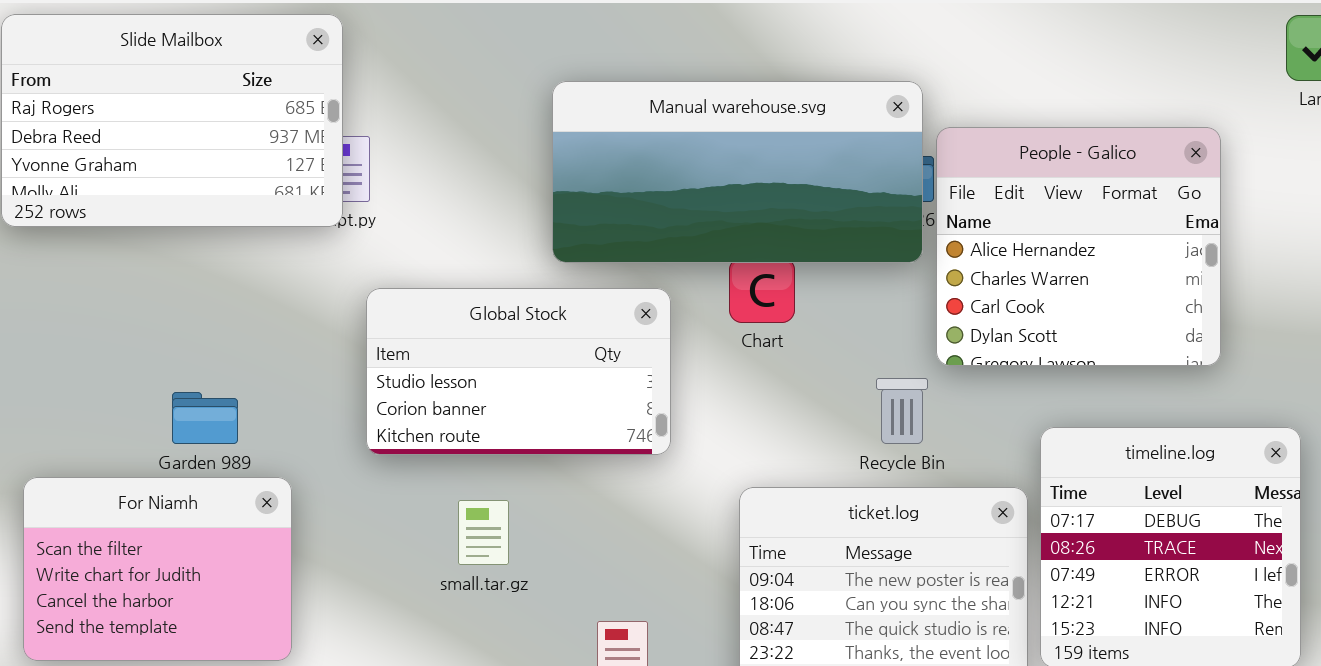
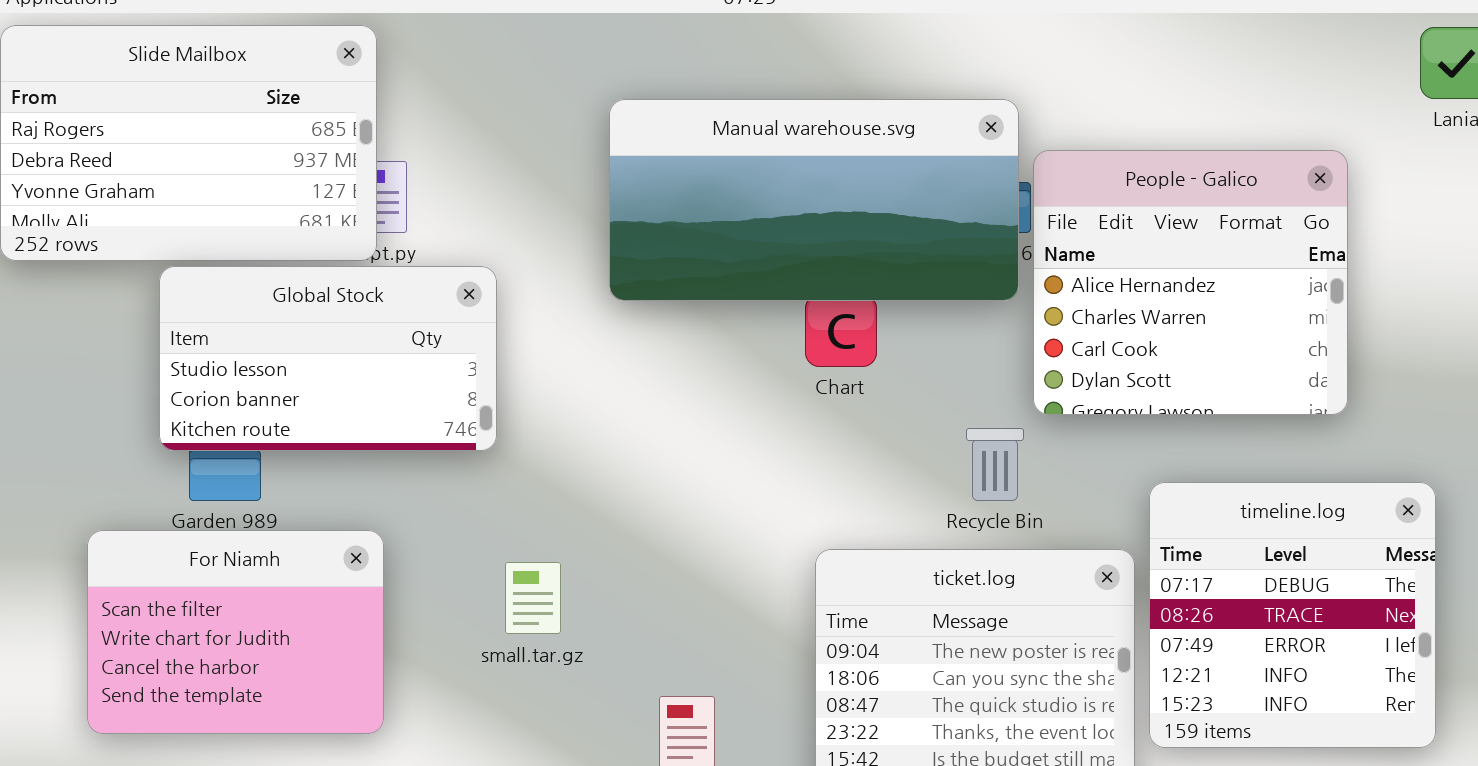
Global Stock: [366,288,671,455] -> [159,266,497,451], moved
For Niamh: [23,477,292,661] -> [87,530,384,734], moved

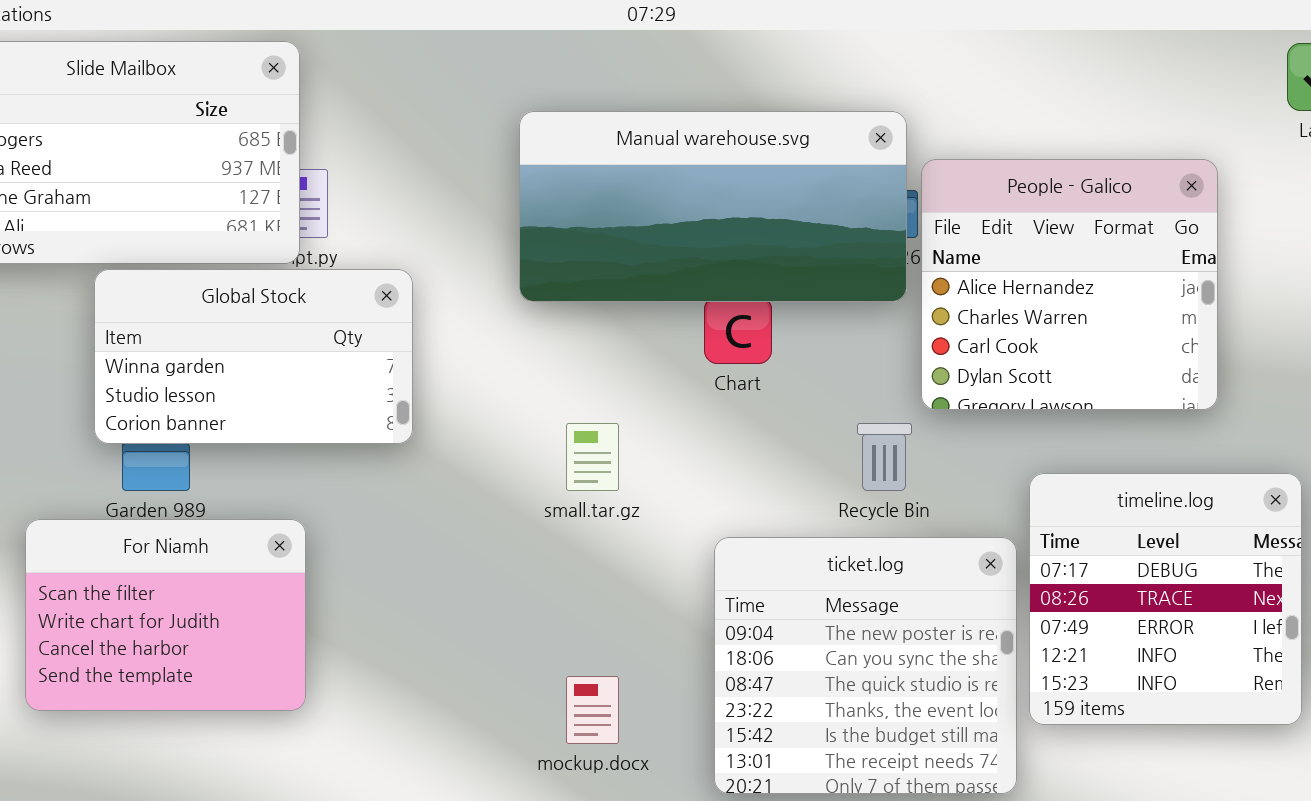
Global Stock: [159,266,497,451] -> [94,269,413,444], scrolled up 1 row
small.tar.gz: [505,562,561,634] -> [566,423,619,491], moved

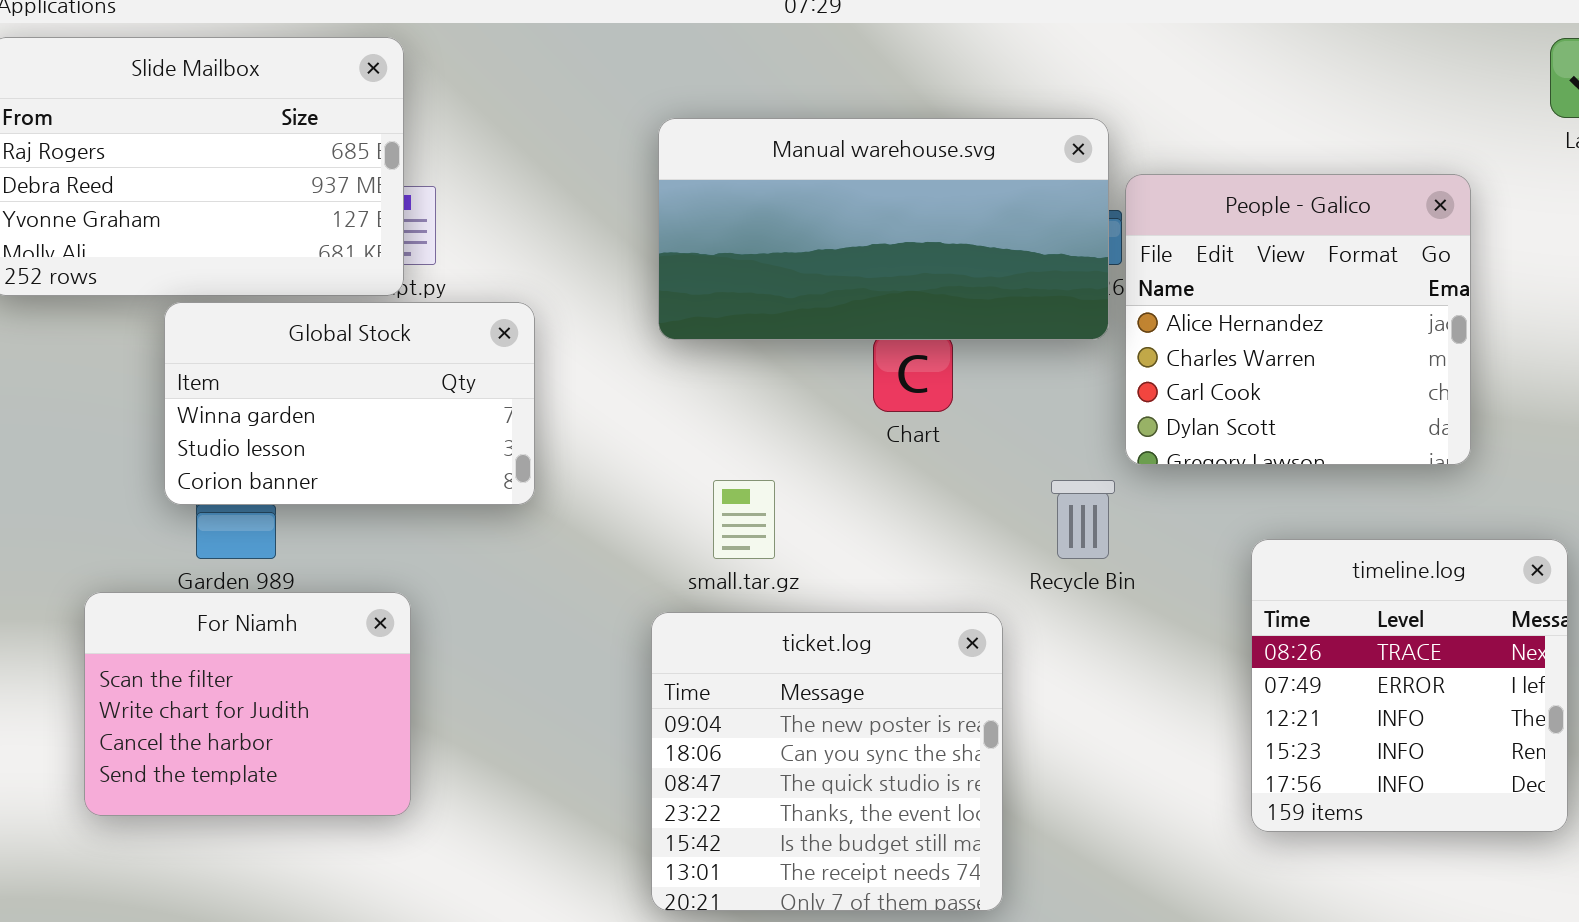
timeline.log: [1029,473,1302,725] -> [1251,539,1568,832], scrolled down 1 row
ticket.log: [714,537,1017,794] -> [651,612,1003,911], moved

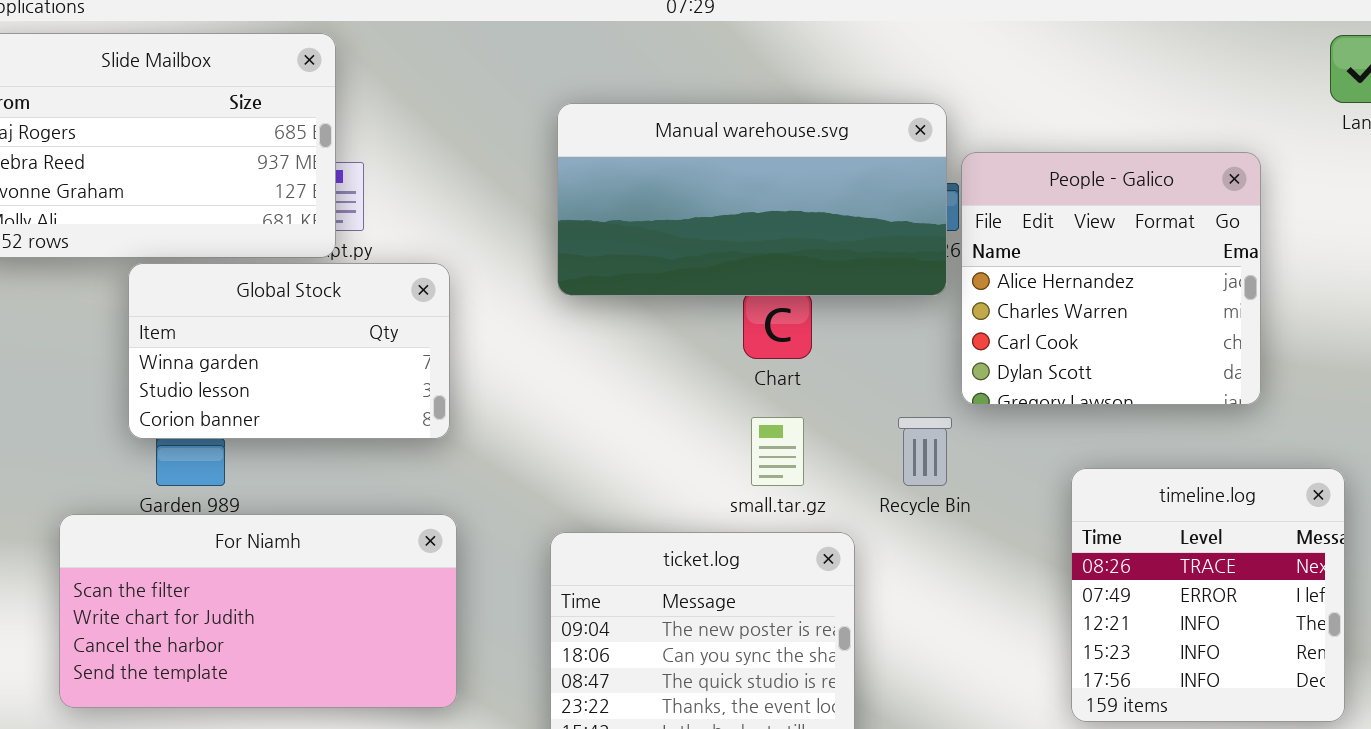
small.tar.gz: [713,480,775,559] -> [751,417,804,486], moved
For Niamh: [84,592,411,816] -> [59,514,457,708], resized

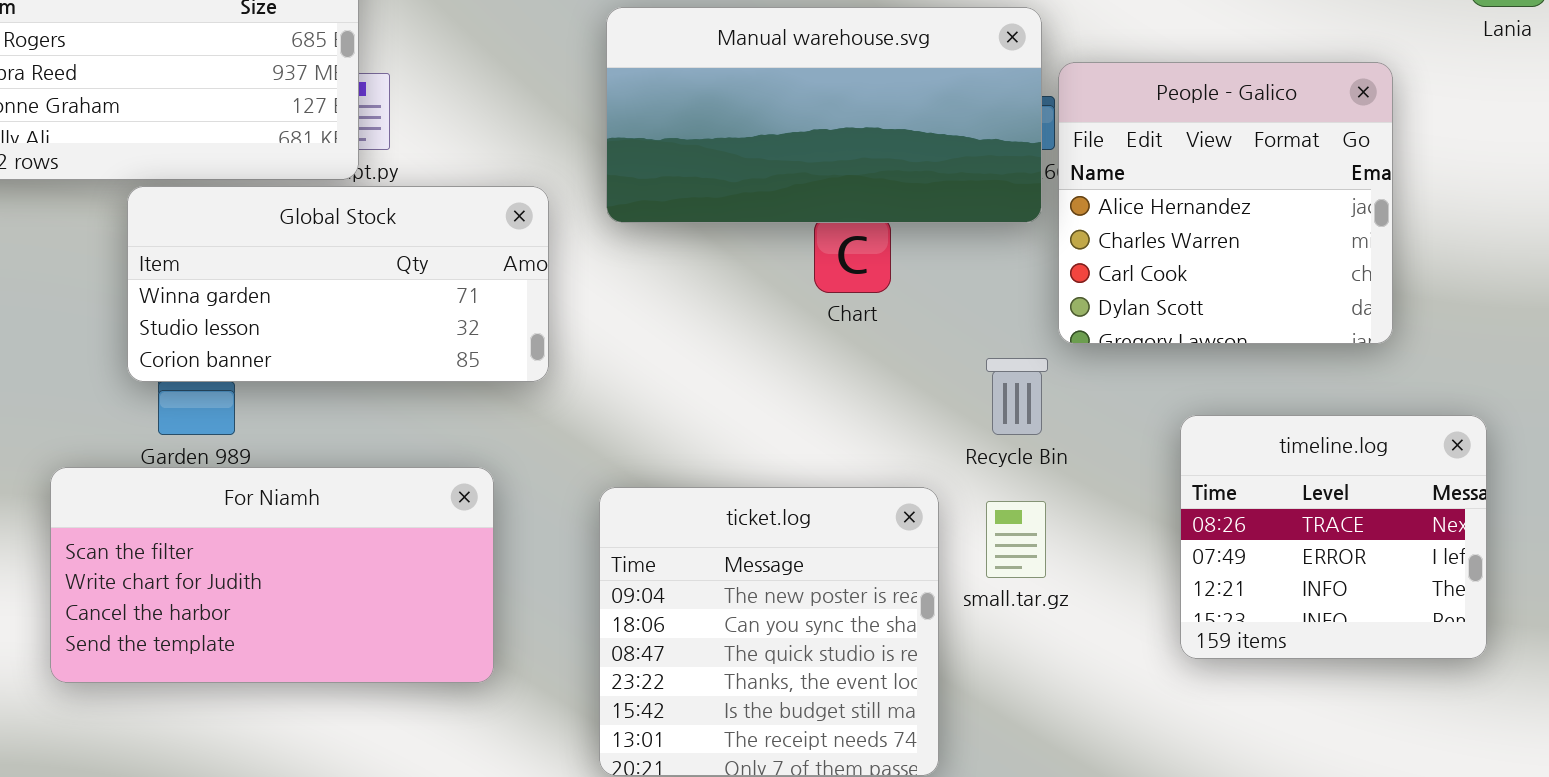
Global Stock: [128,263,450,439] -> [127,186,549,382], resized
small.tar.gz: [751,417,804,486] -> [986,501,1046,578], moved
timeline.log: [1071,468,1345,722] -> [1180,415,1487,659], resized

